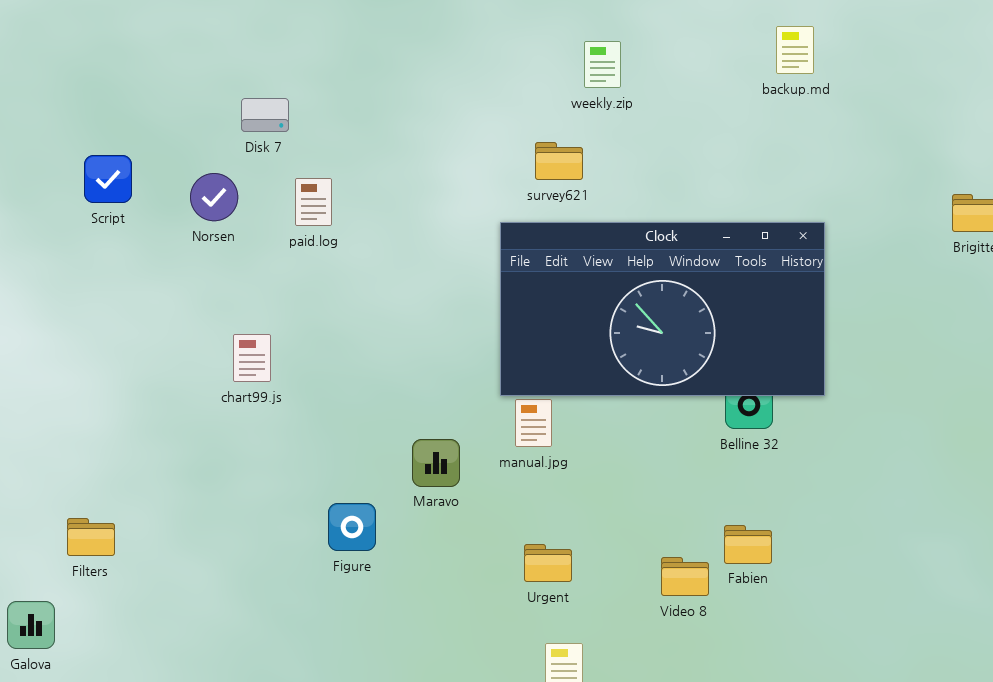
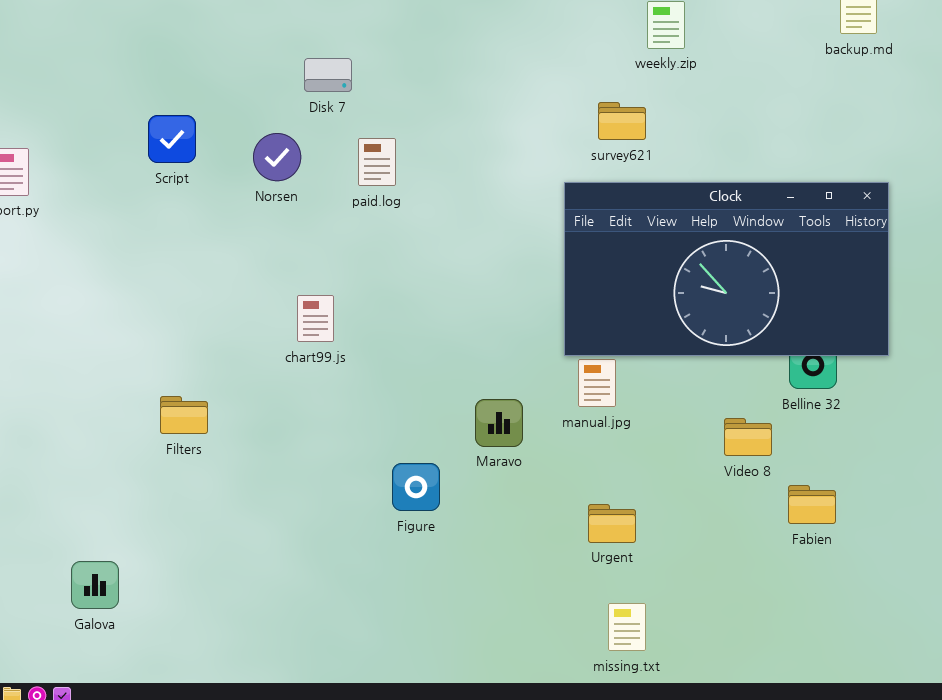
Filters: [67,518,115,556] -> [160,396,208,434], moved
Video 8: [661,557,709,596] -> [724,418,772,456], moved

